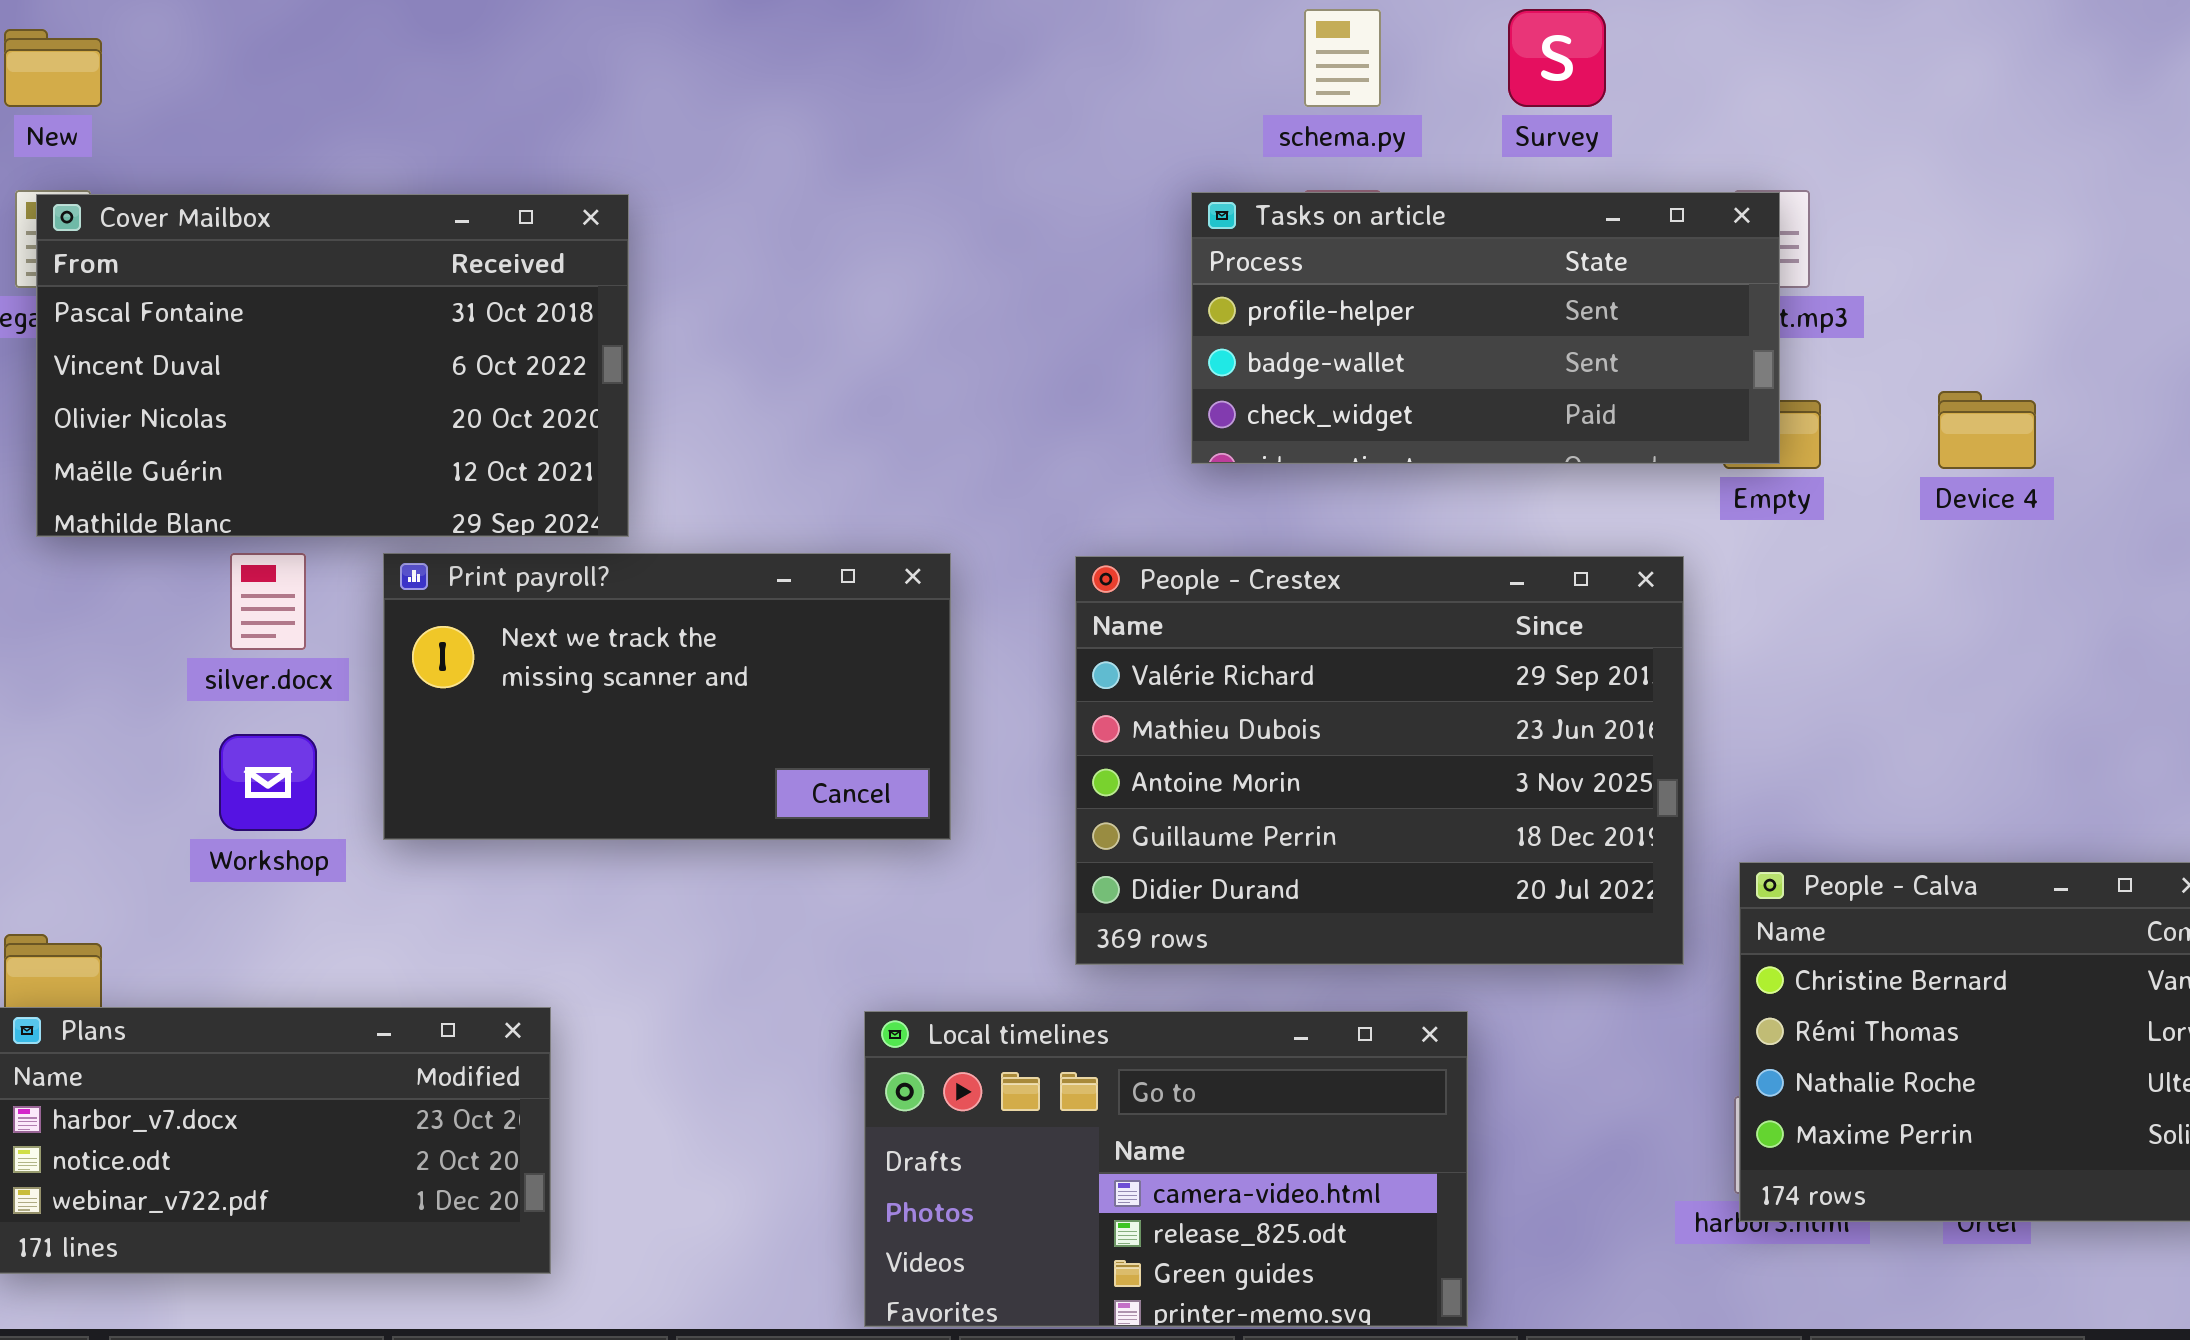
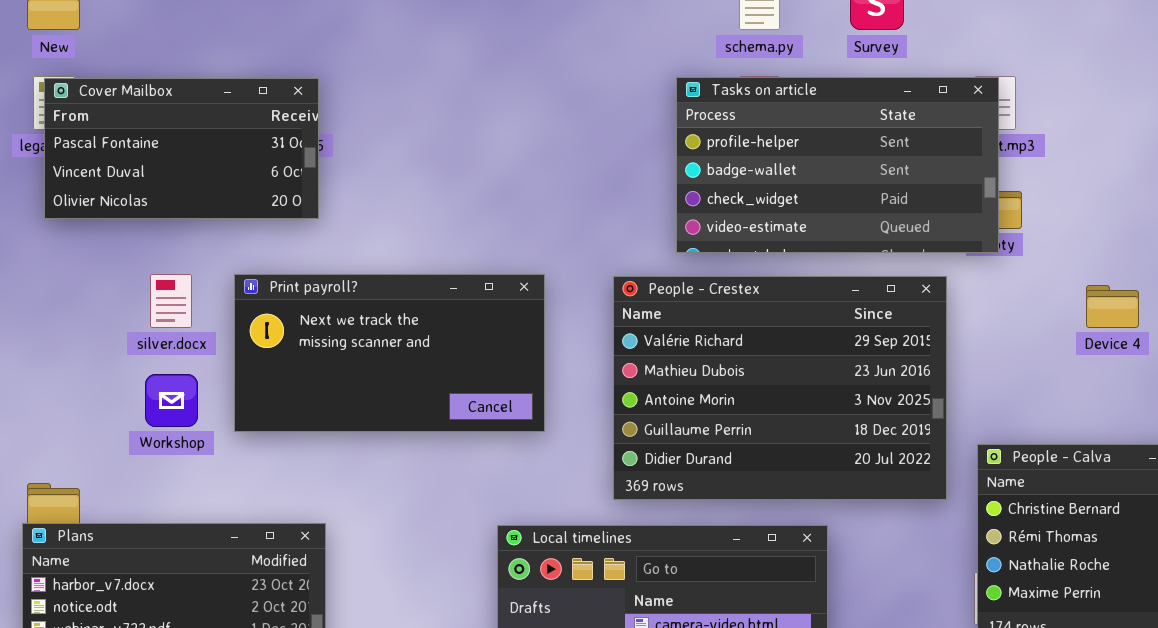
Tasks on article: [1191,192,1780,464] -> [676,77,999,253], resized
Cover Mailbox: [36,194,629,537] -> [44,78,319,219], resized
Device 4: [1938,391,2036,469] -> [1086,285,1139,328], moved

